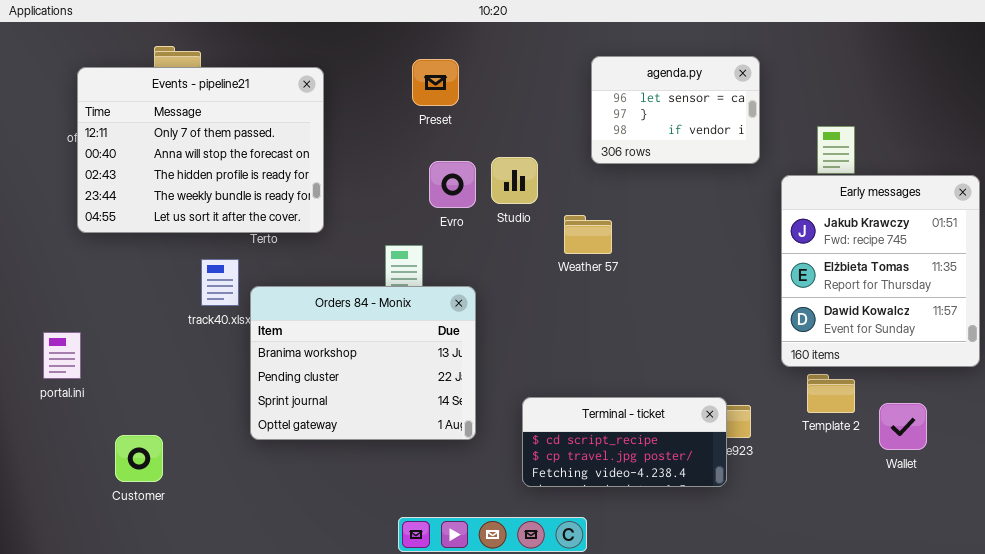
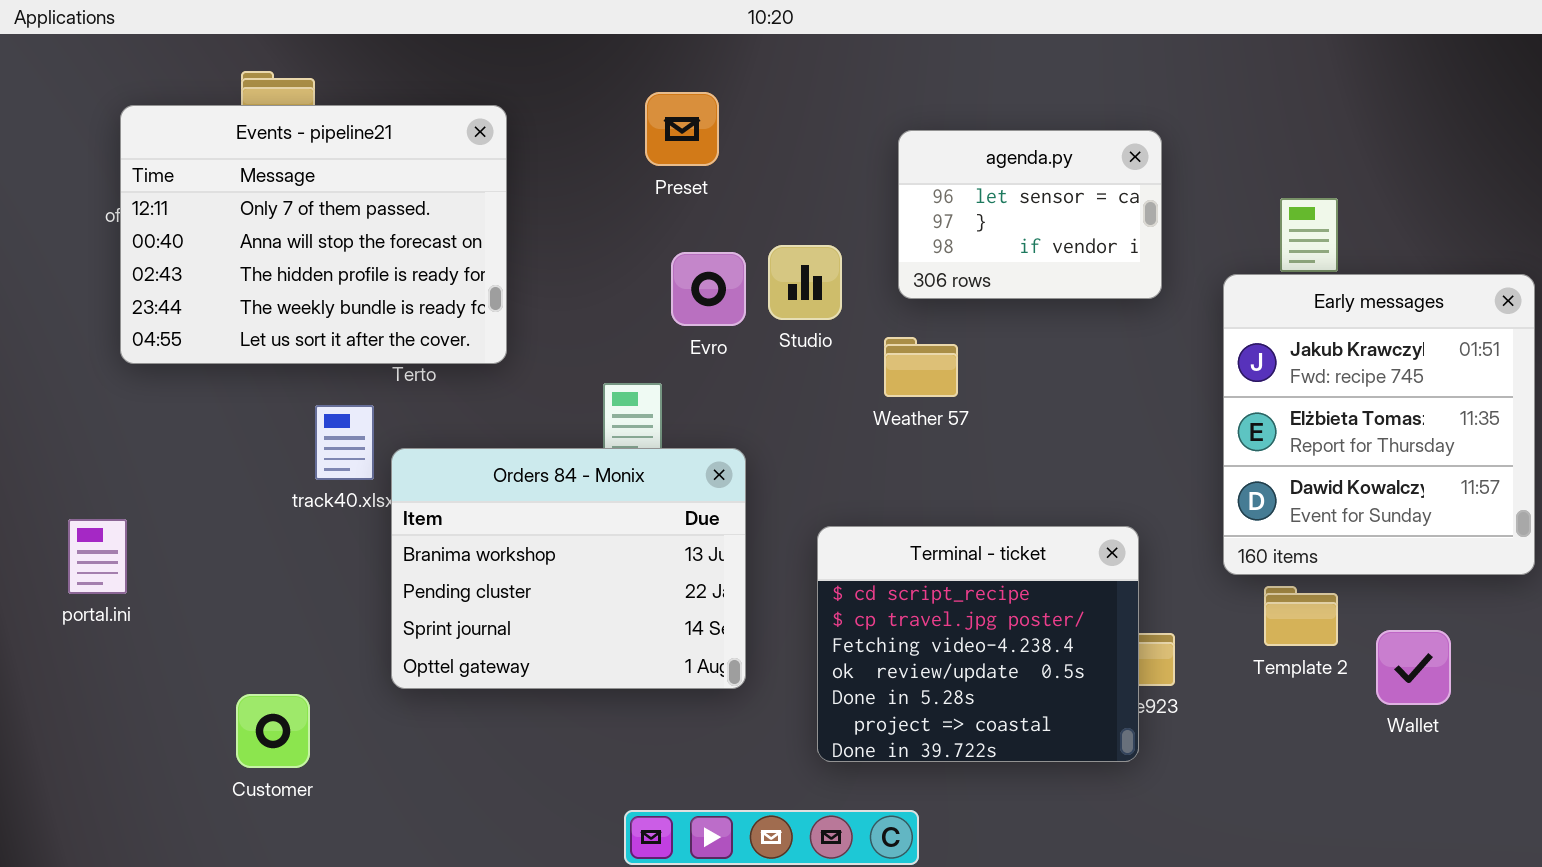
agenda.py: [591,56,760,164] -> [898,130,1162,299], moved
Terminal - ticket: [522,397,727,487] -> [817,526,1139,762], resized
Customer: [115,435,163,482] -> [236,694,310,768], moved

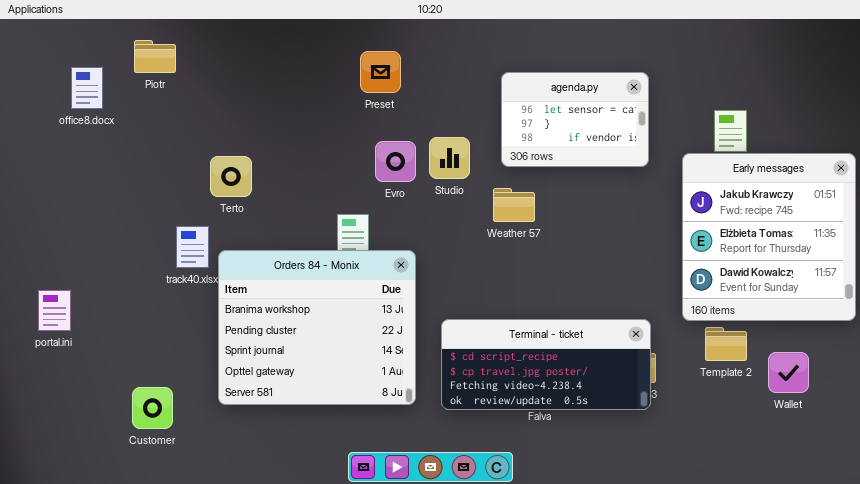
Events - pipeline21: [120,105,507,364] -> none, closed
Orders 84 - Monix: [391,448,746,689] -> [218,250,416,405], resized
Terminal - ticket: [817,526,1139,762] -> [441,319,651,410], moved, resized

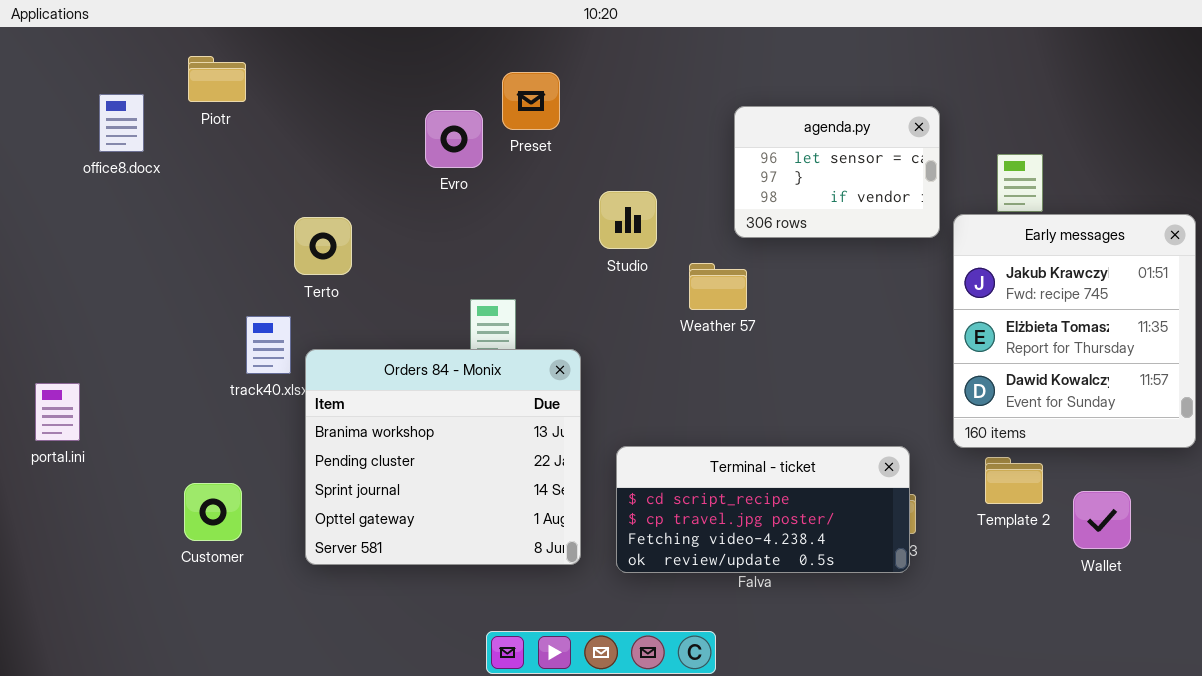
agenda.py: [501,72,649,167] -> [734,106,940,238], moved
Evro: [375,141,416,182] -> [425,110,483,168], moved
portal.ini: [38,290,71,331] -> [35,383,80,441], moved
Customer: [132,387,173,429] -> [184,483,242,541], moved

